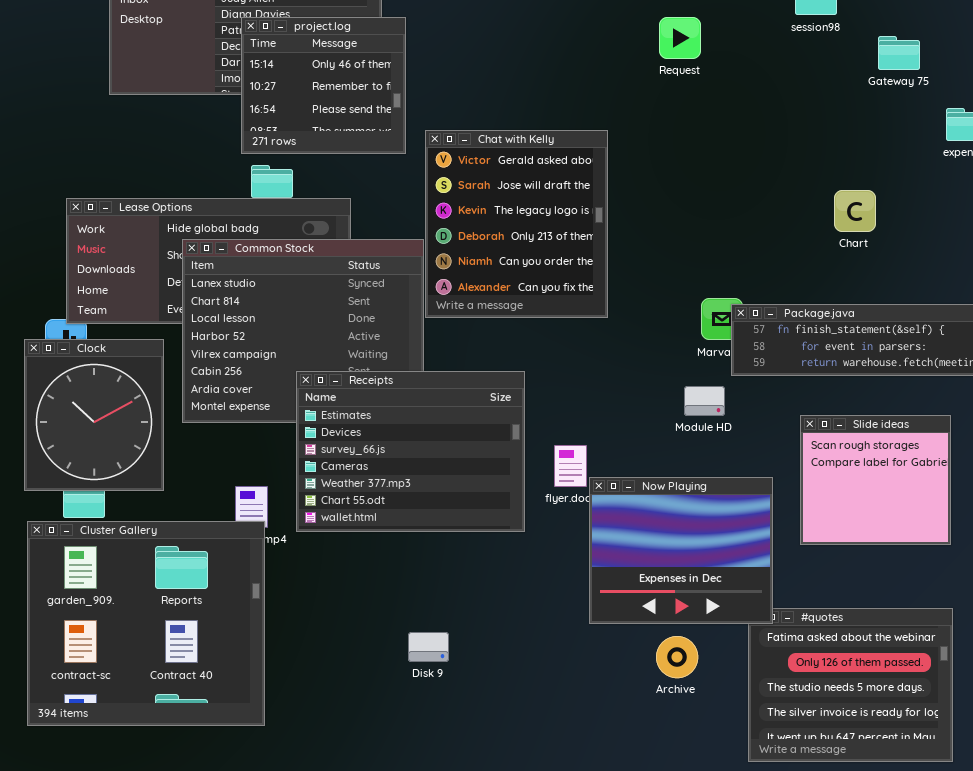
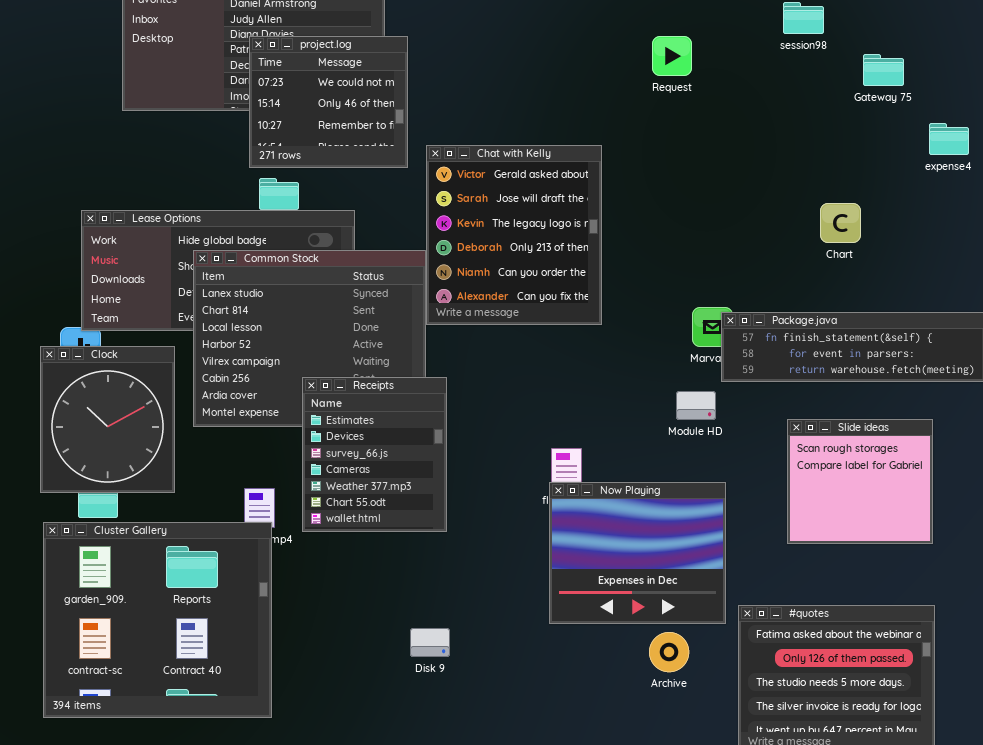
project.log: [241,17,406,154] -> [249,36,408,168], scrolled up 1 row
Receipts: [296,371,525,532] -> [302,377,447,532], resized
Now Playing: [589,477,773,624] -> [549,482,726,624], moved

